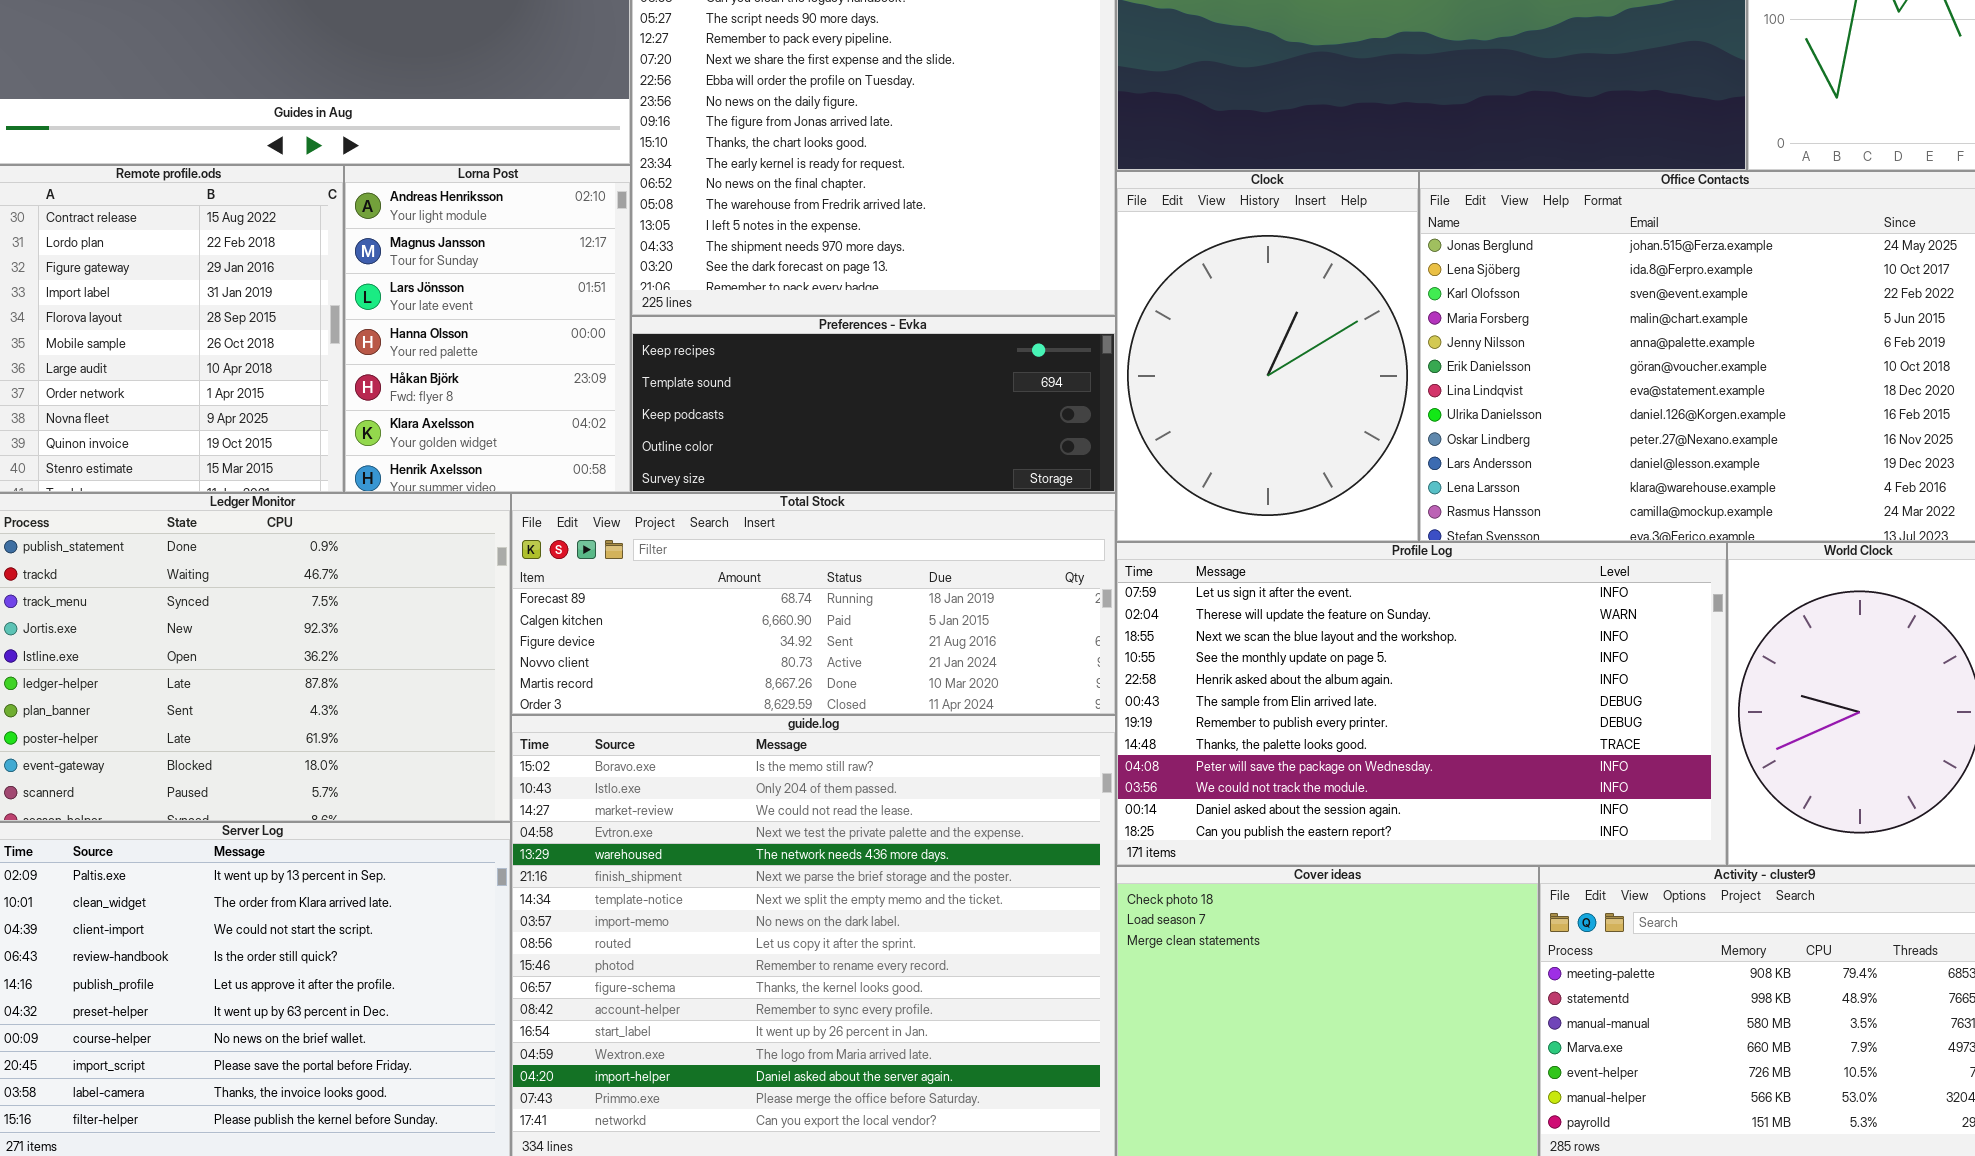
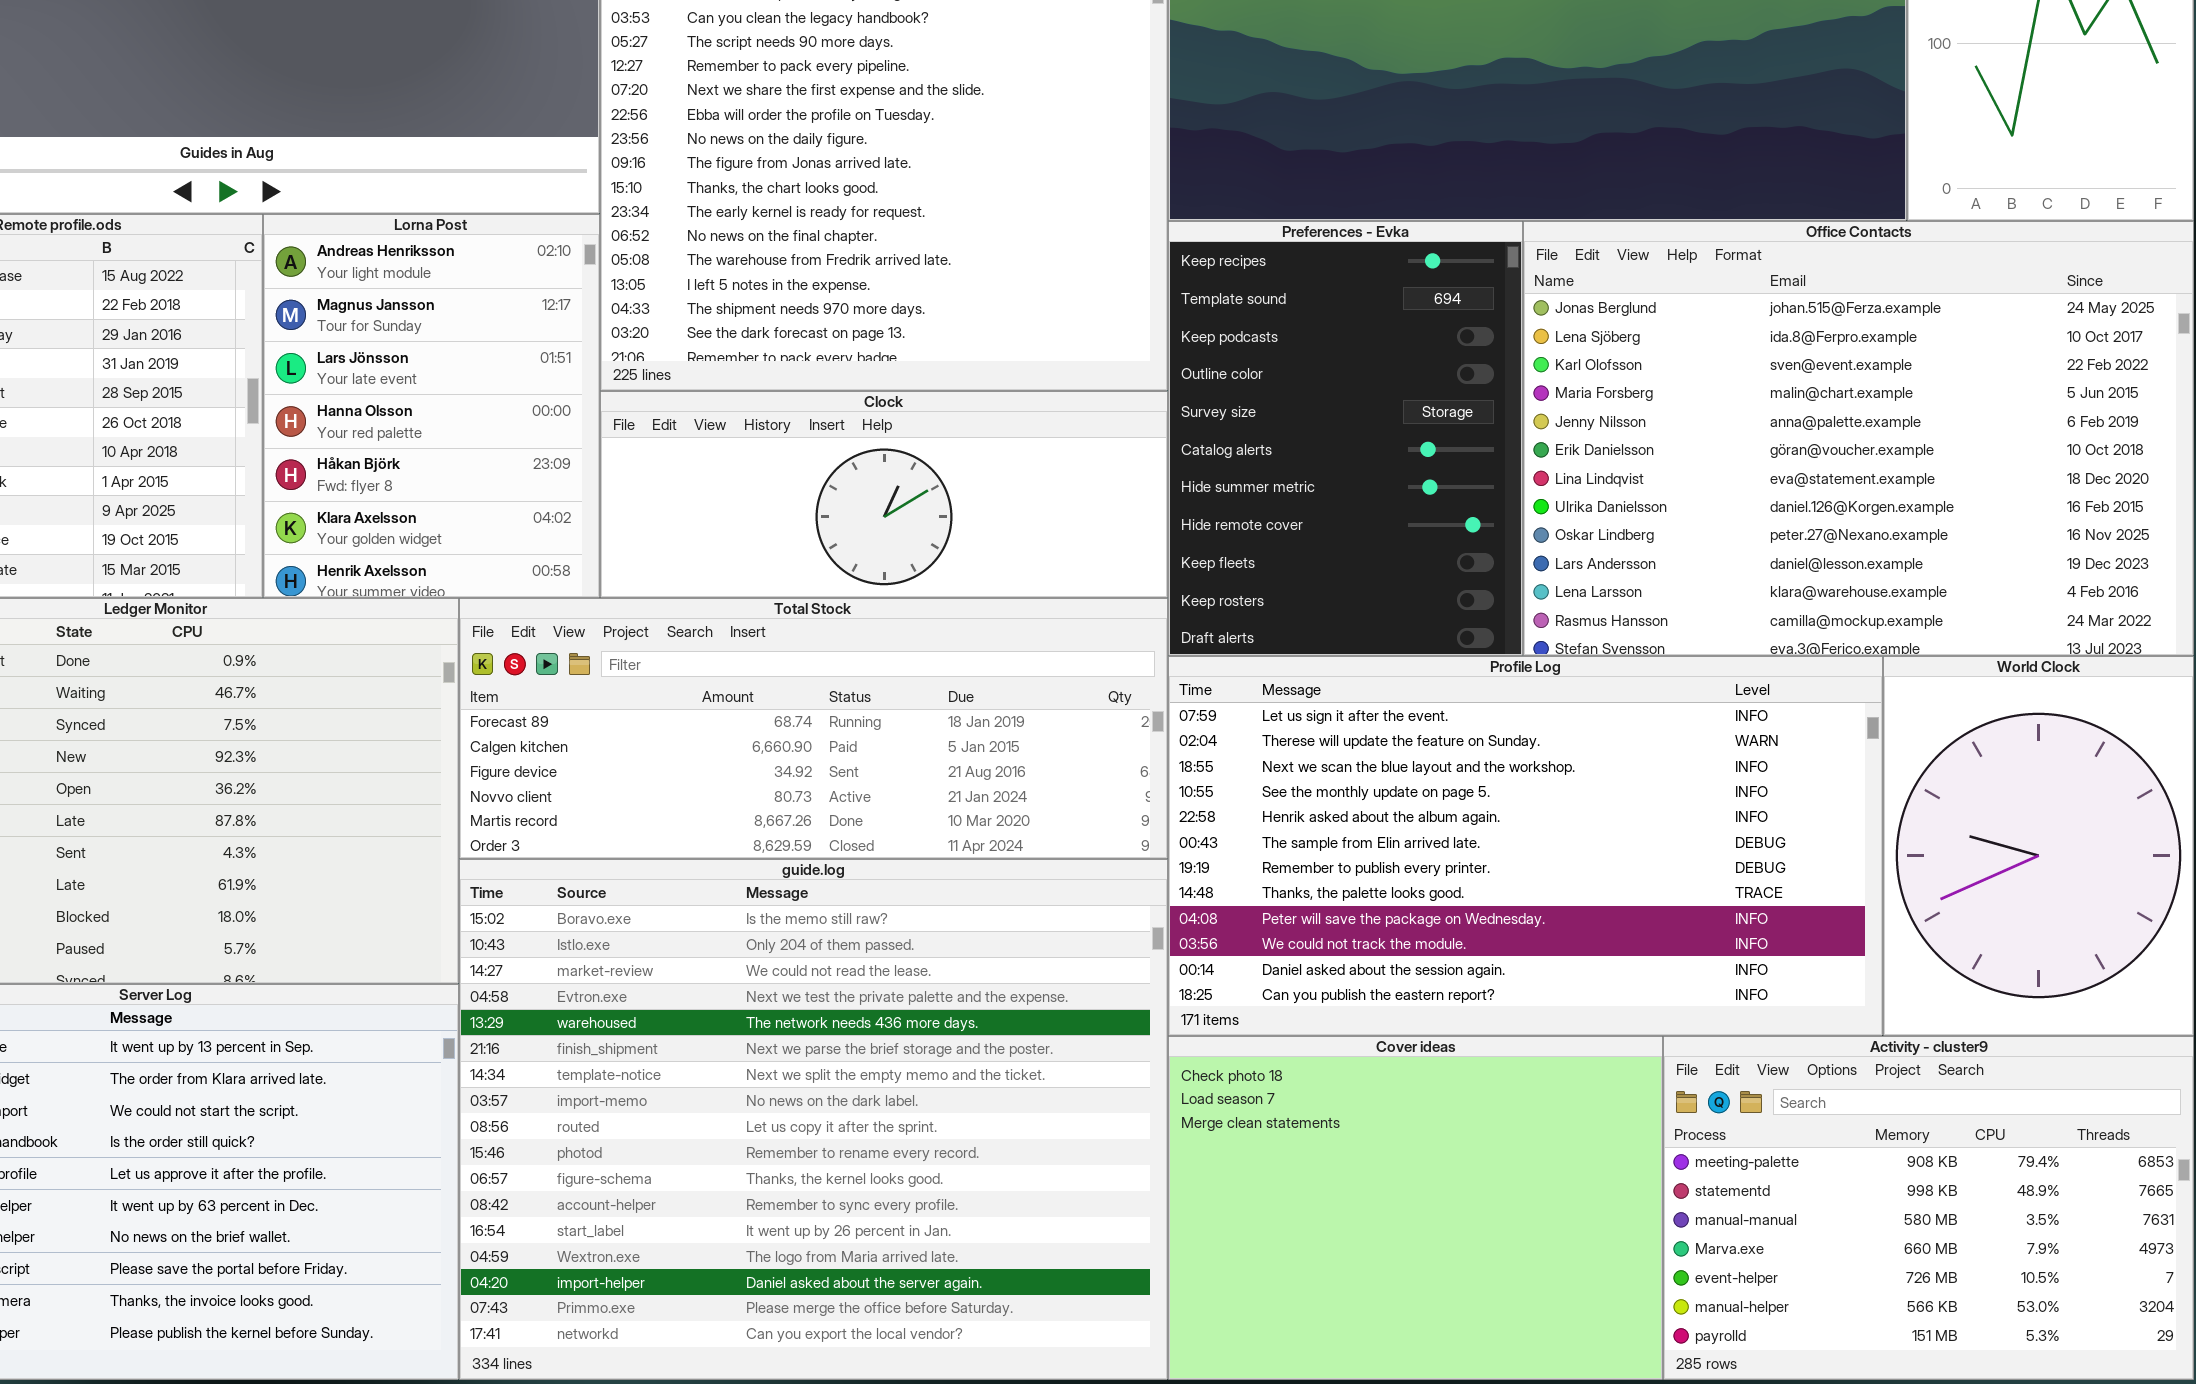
Clock: [1116,171,1419,542] -> [600,391,1168,598], moved, resized
Preferences - Evka: [631,316,1116,493] -> [1168,221,1523,656], moved, resized

